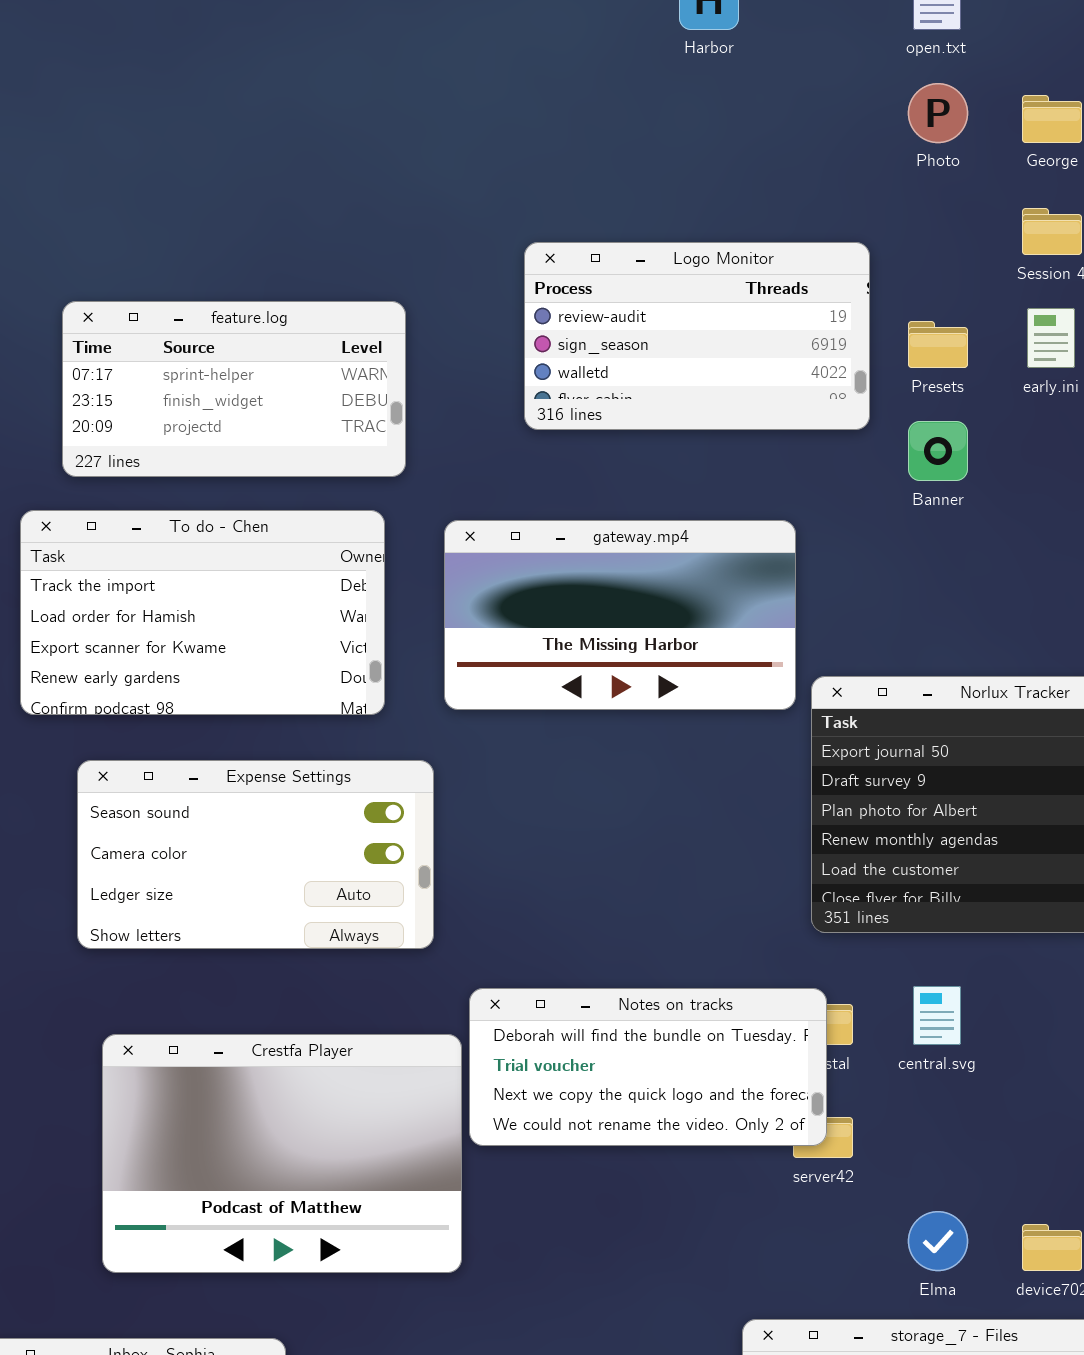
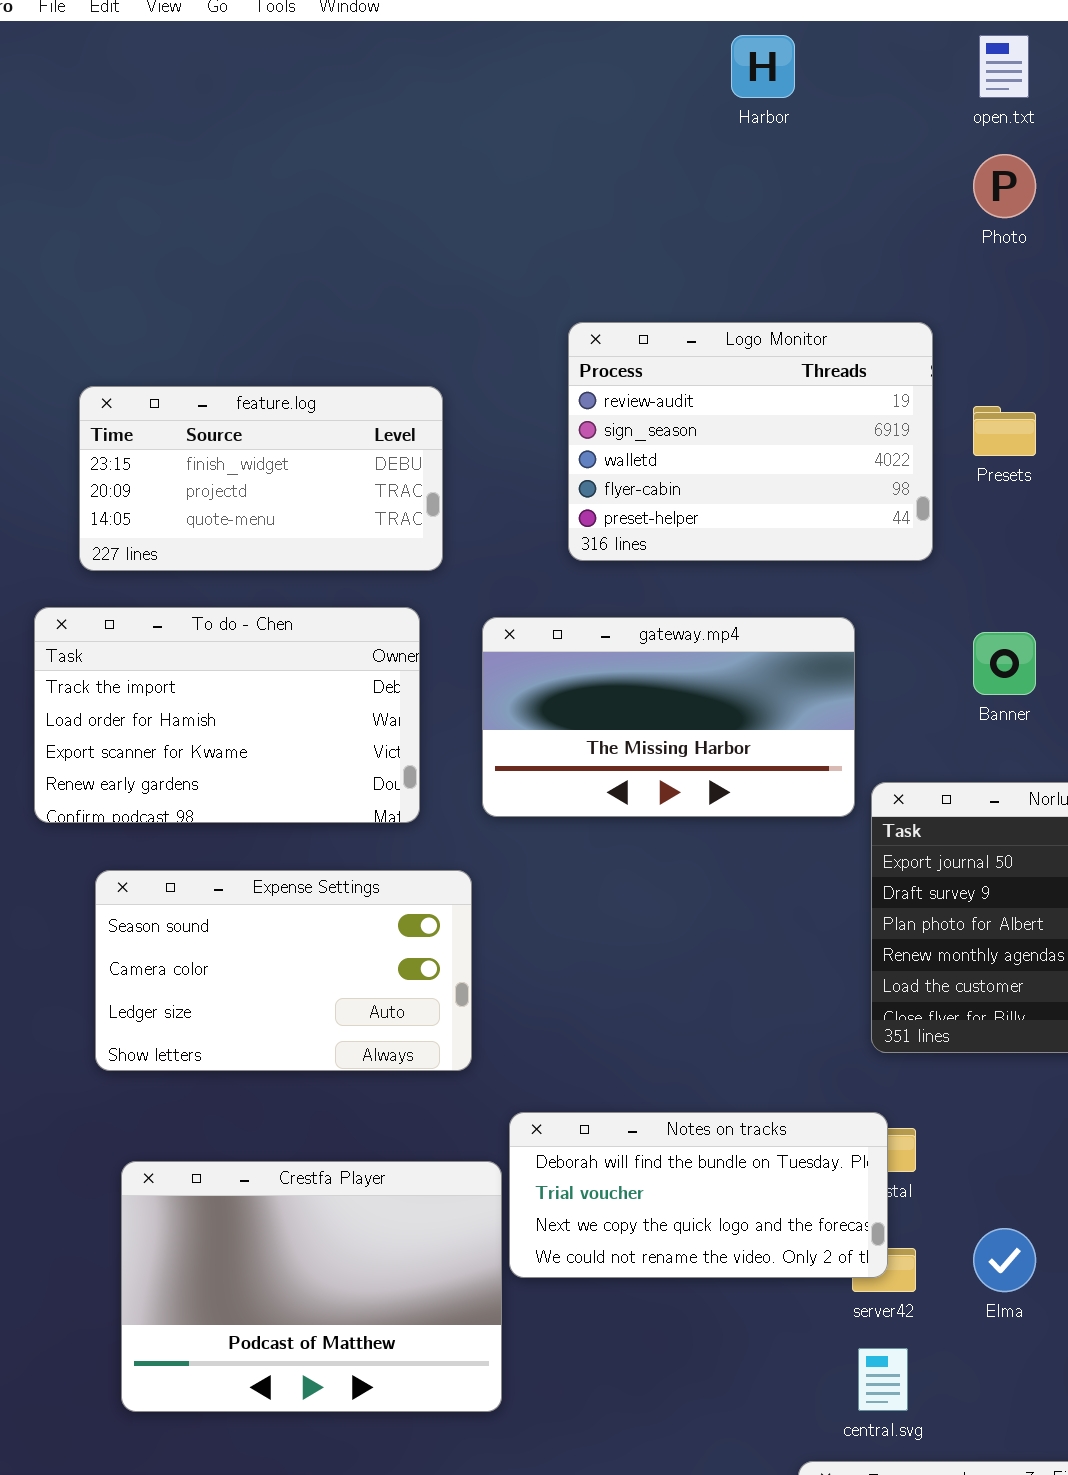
Logo Monitor: [524,242,870,430] -> [568,322,933,561], resized
feature.log: [62,301,406,477] -> [79,386,443,571], scrolled down 1 row
Banner: [908,421,968,481] -> [973,632,1036,695], moved
central.svg: [913,986,961,1045] -> [858,1348,908,1411], moved
Elma: [908,1211,968,1271] -> [973,1228,1036,1292], moved

